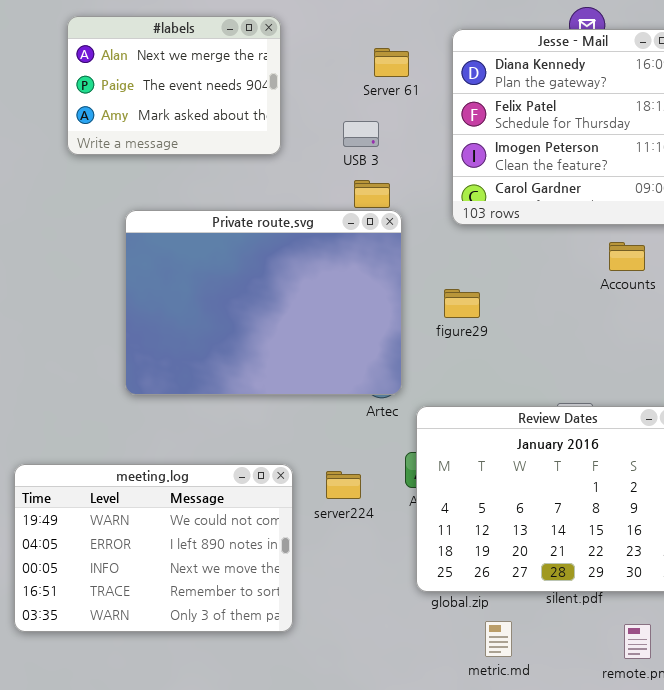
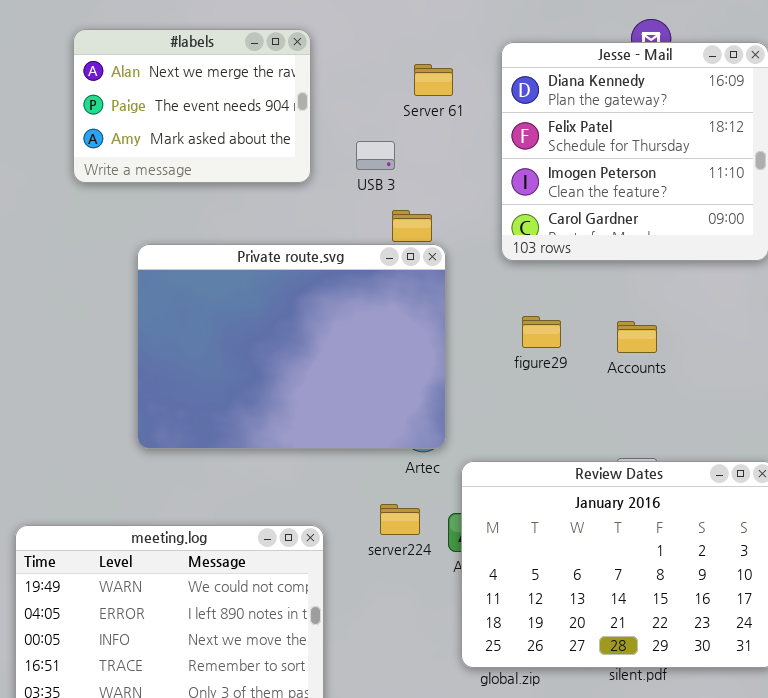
USB 3: [343,121,379,147] -> [356,141,395,170], moved
Accounts: [609,242,645,271] -> [617,321,657,353], moved
figure29: [444,289,480,318] -> [522,316,561,348], moved
server224: [326,471,361,499] -> [380,504,420,535], moved

